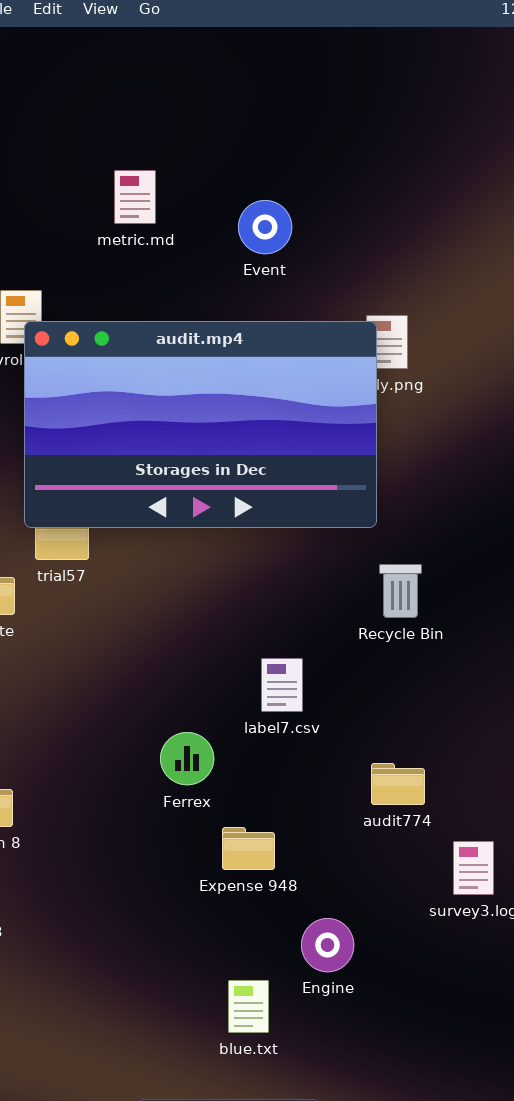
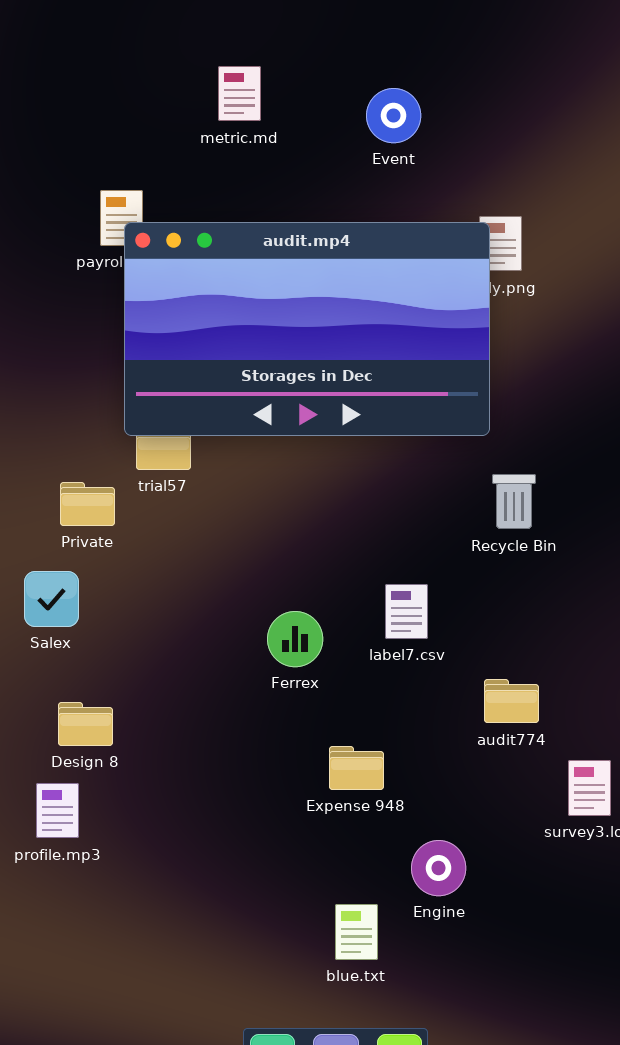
Event: [238,200,292,254] -> [366,88,421,143], moved
label7.csv: [261,658,303,712] -> [385,584,428,639], moved
Ferrex: [160,732,214,785] -> [267,611,323,667], moved

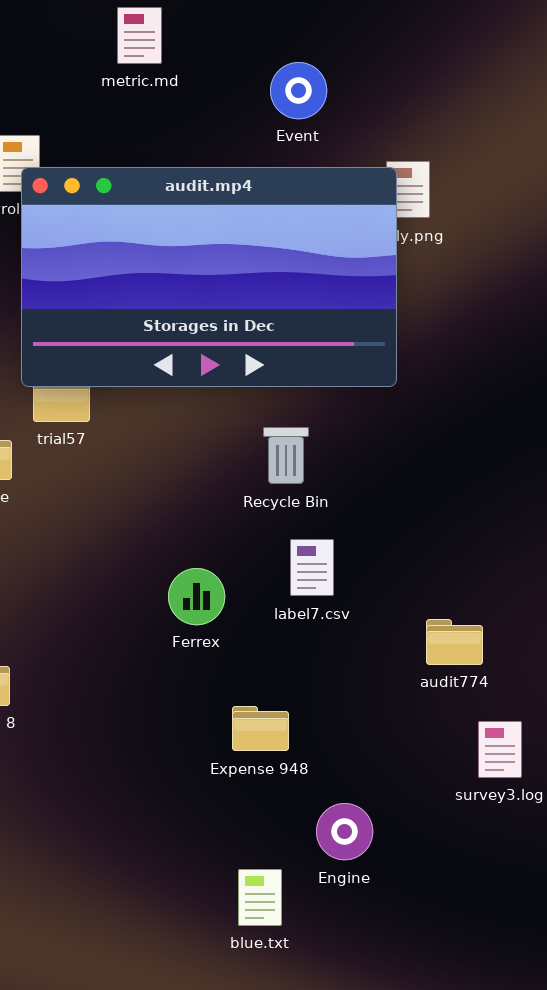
Event: [366,88,421,143] -> [270,62,327,119], moved
Recycle Bin: [492,474,536,529] -> [263,427,309,484], moved
audit774: [484,679,539,723] -> [426,619,483,665], moved

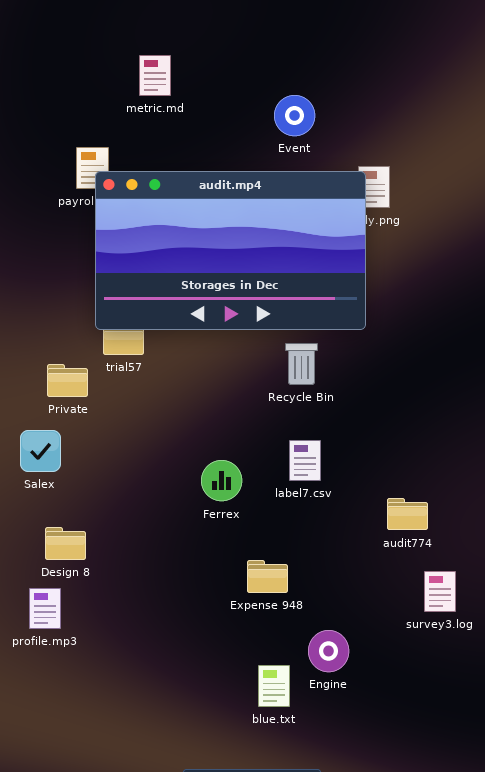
metric.md: [117,7,162,64] -> [139,55,171,96], moved
Recycle Bin: [263,427,309,484] -> [285,343,318,385], moved
blue.txt: [238,869,282,926] -> [258,665,290,707], moved

